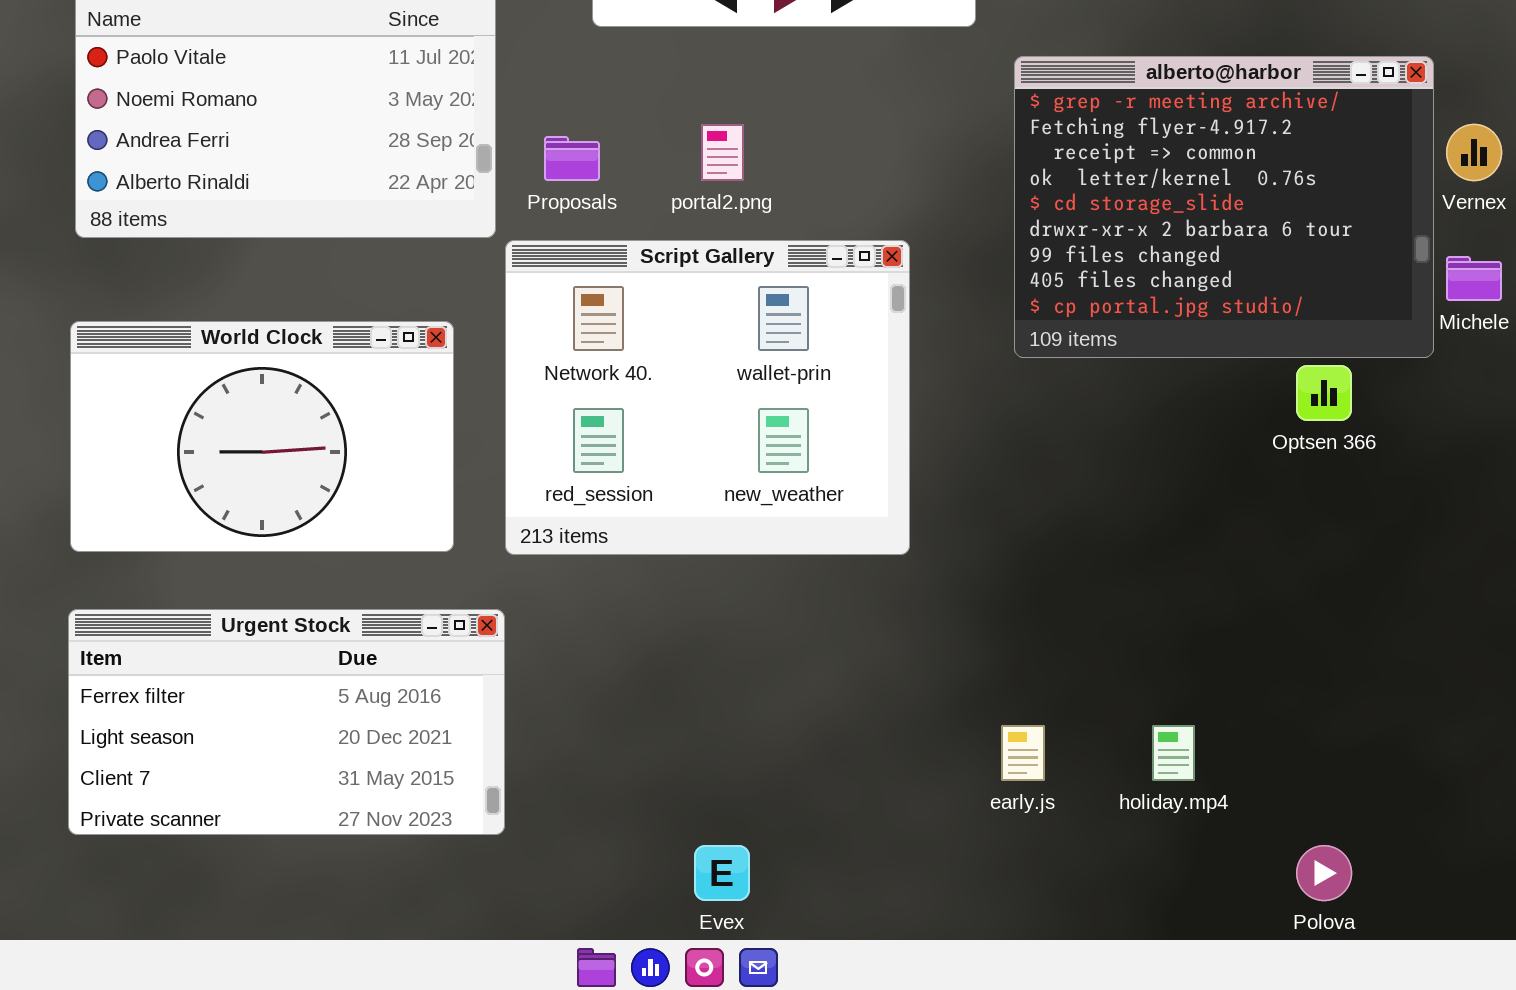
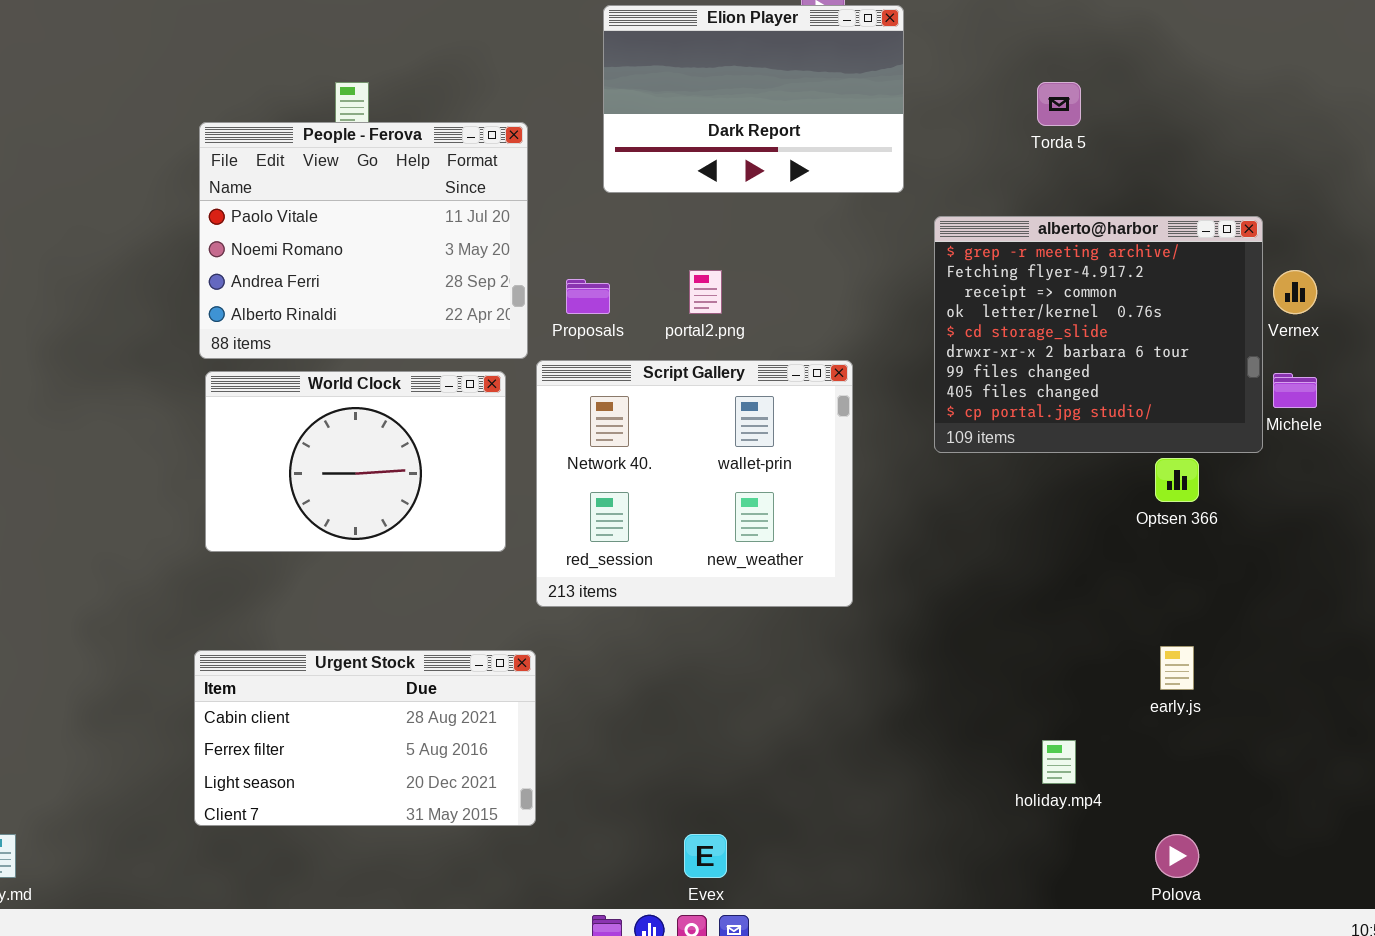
World Clock: [70,321,454,552] -> [205,371,506,552], moved
Urgent Stock: [68,609,505,835] -> [194,650,536,826], scrolled up 1 row
early.js: [1001,725,1045,781] -> [1160,646,1194,690], moved

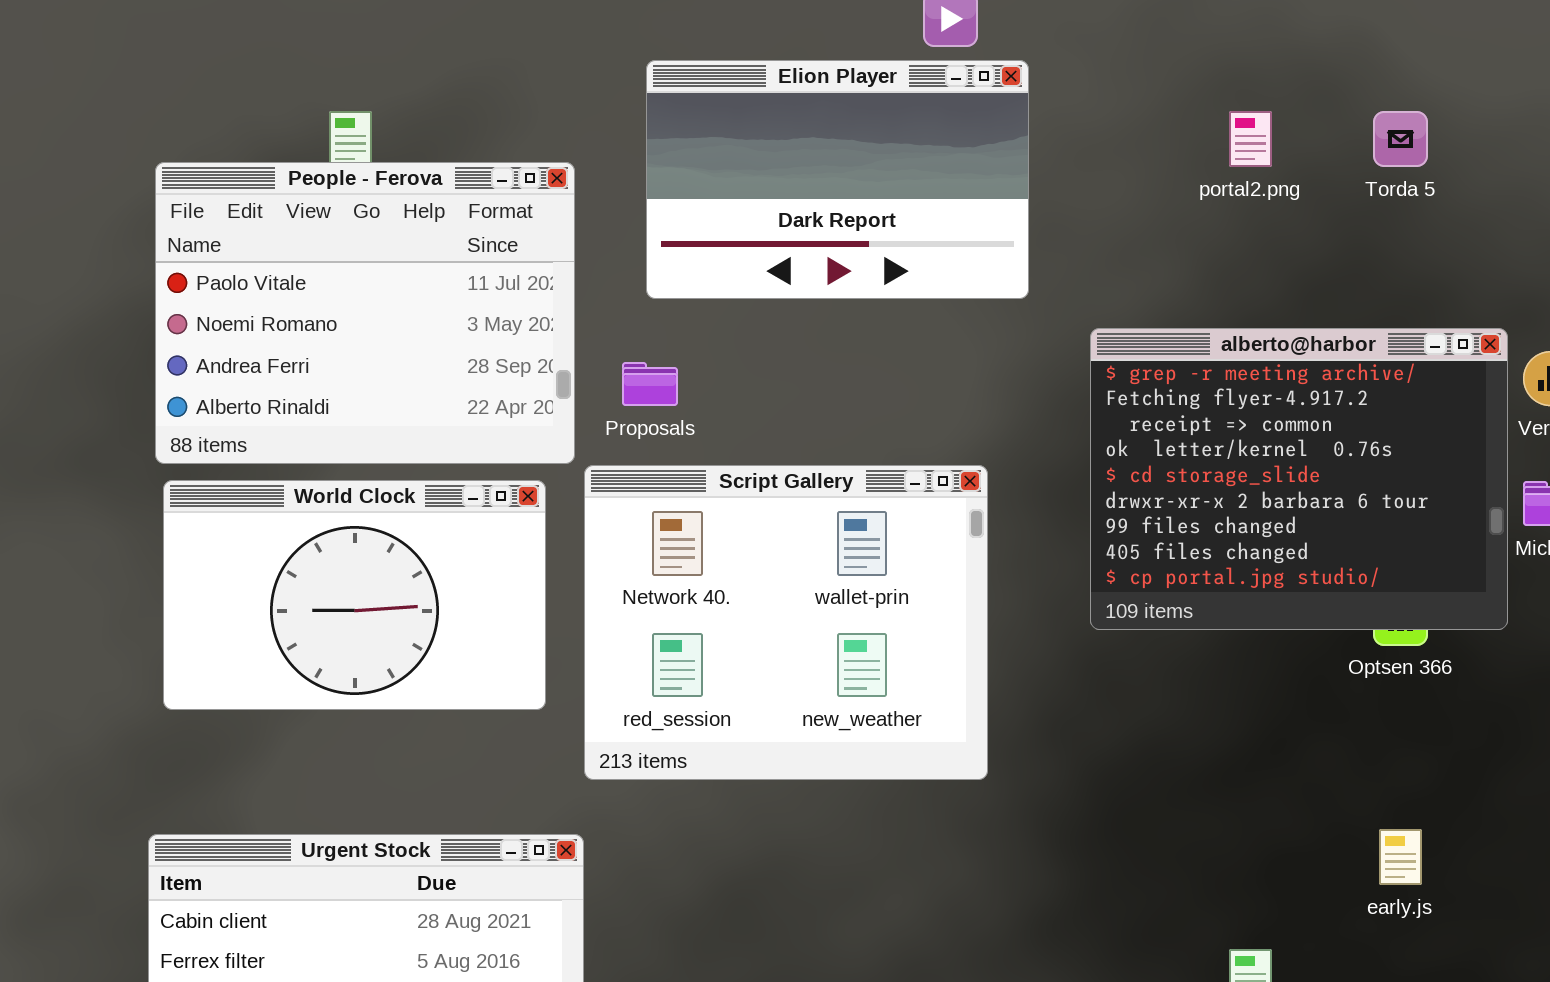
Elion Player: [603,5,904,193] -> [646,60,1029,299], moved
Torda 5: [1037,82,1081,126] -> [1373,111,1428,167], moved
alberto@harbor: [934,216,1263,453] -> [1090,328,1508,630], moved
portal2.png: [689,270,722,314] -> [1229,111,1272,167], moved

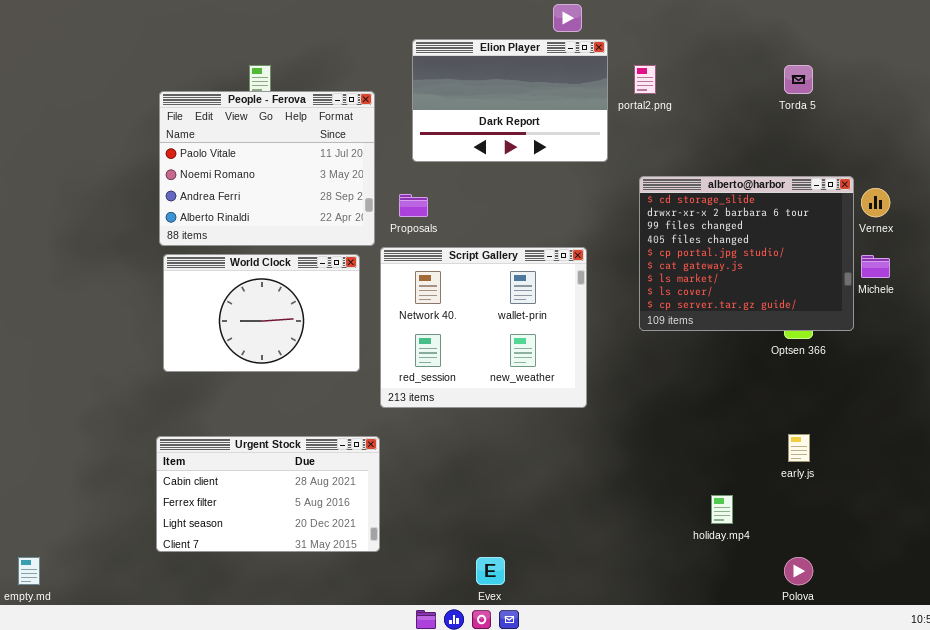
portal2.png: [1229,111,1272,167] -> [634,65,656,94], moved
alberto@harbor: [1090,328,1508,630] -> [639,176,854,331], scrolled down 4 rows

